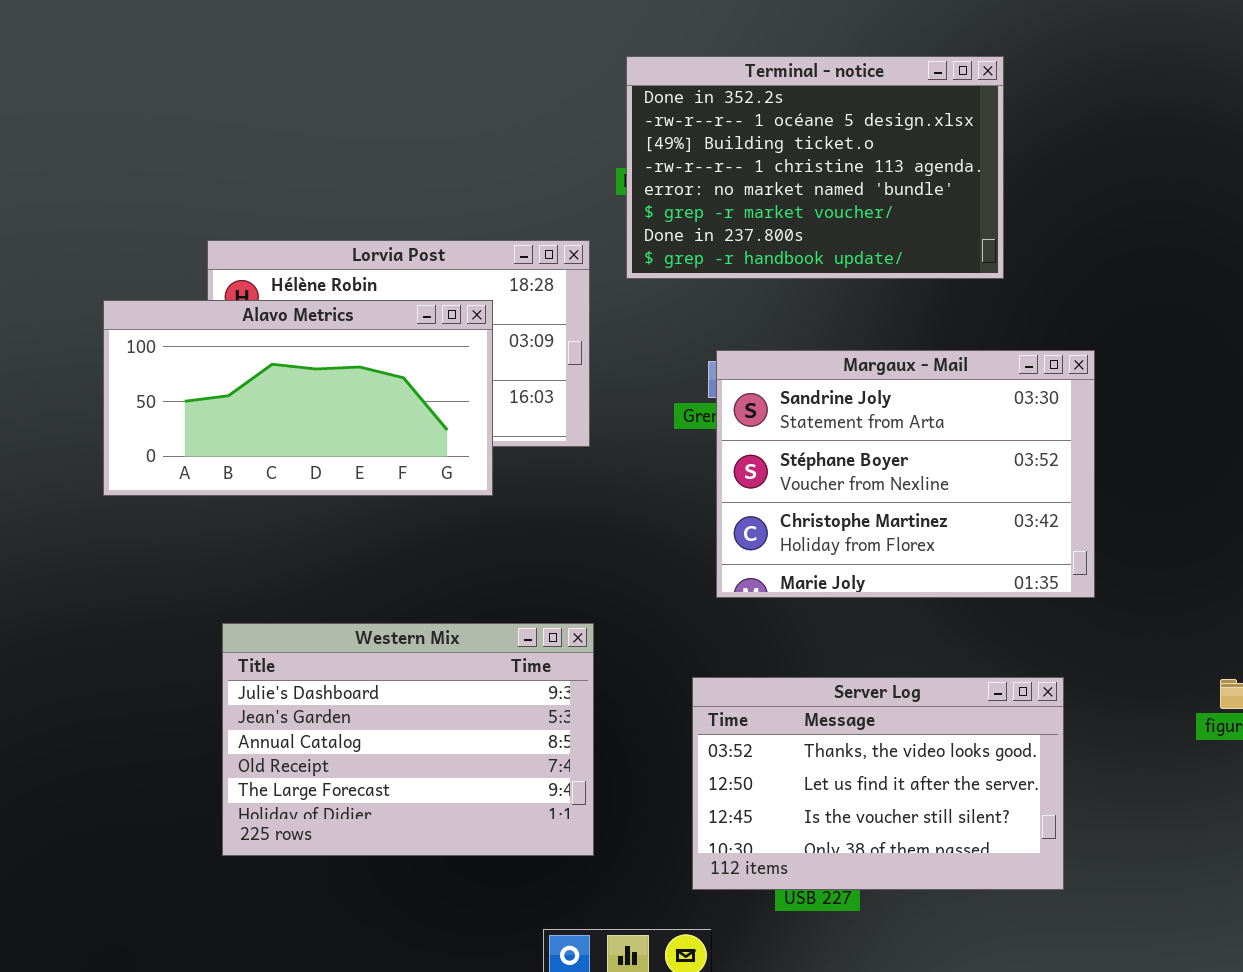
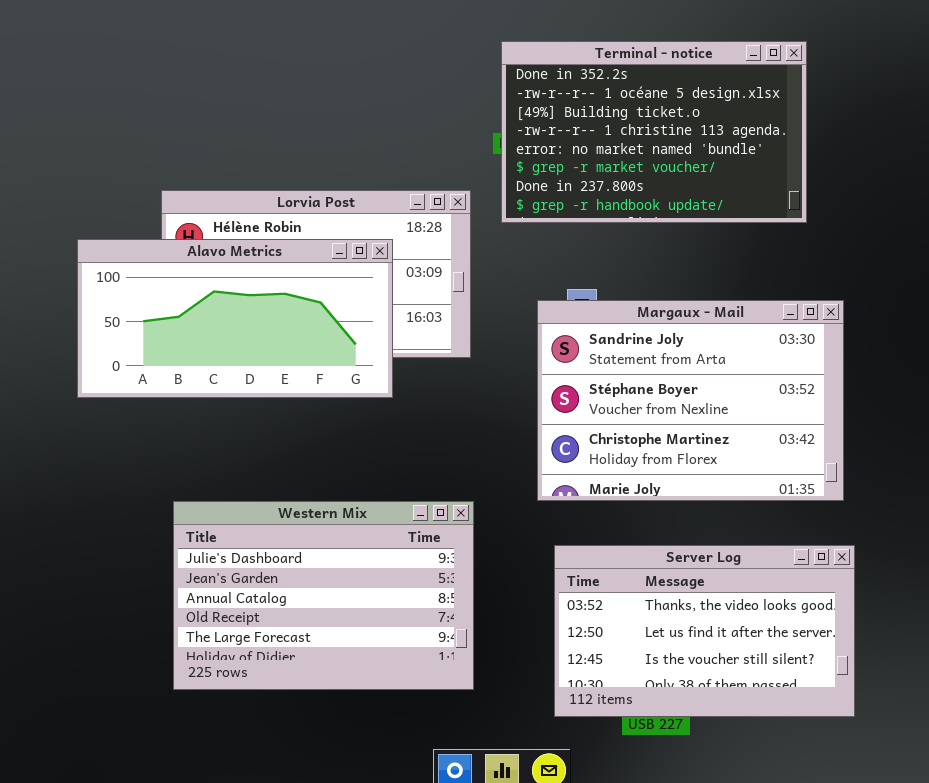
Margaux - Mail: [716,350,1095,598] -> [537,300,844,501], moved

